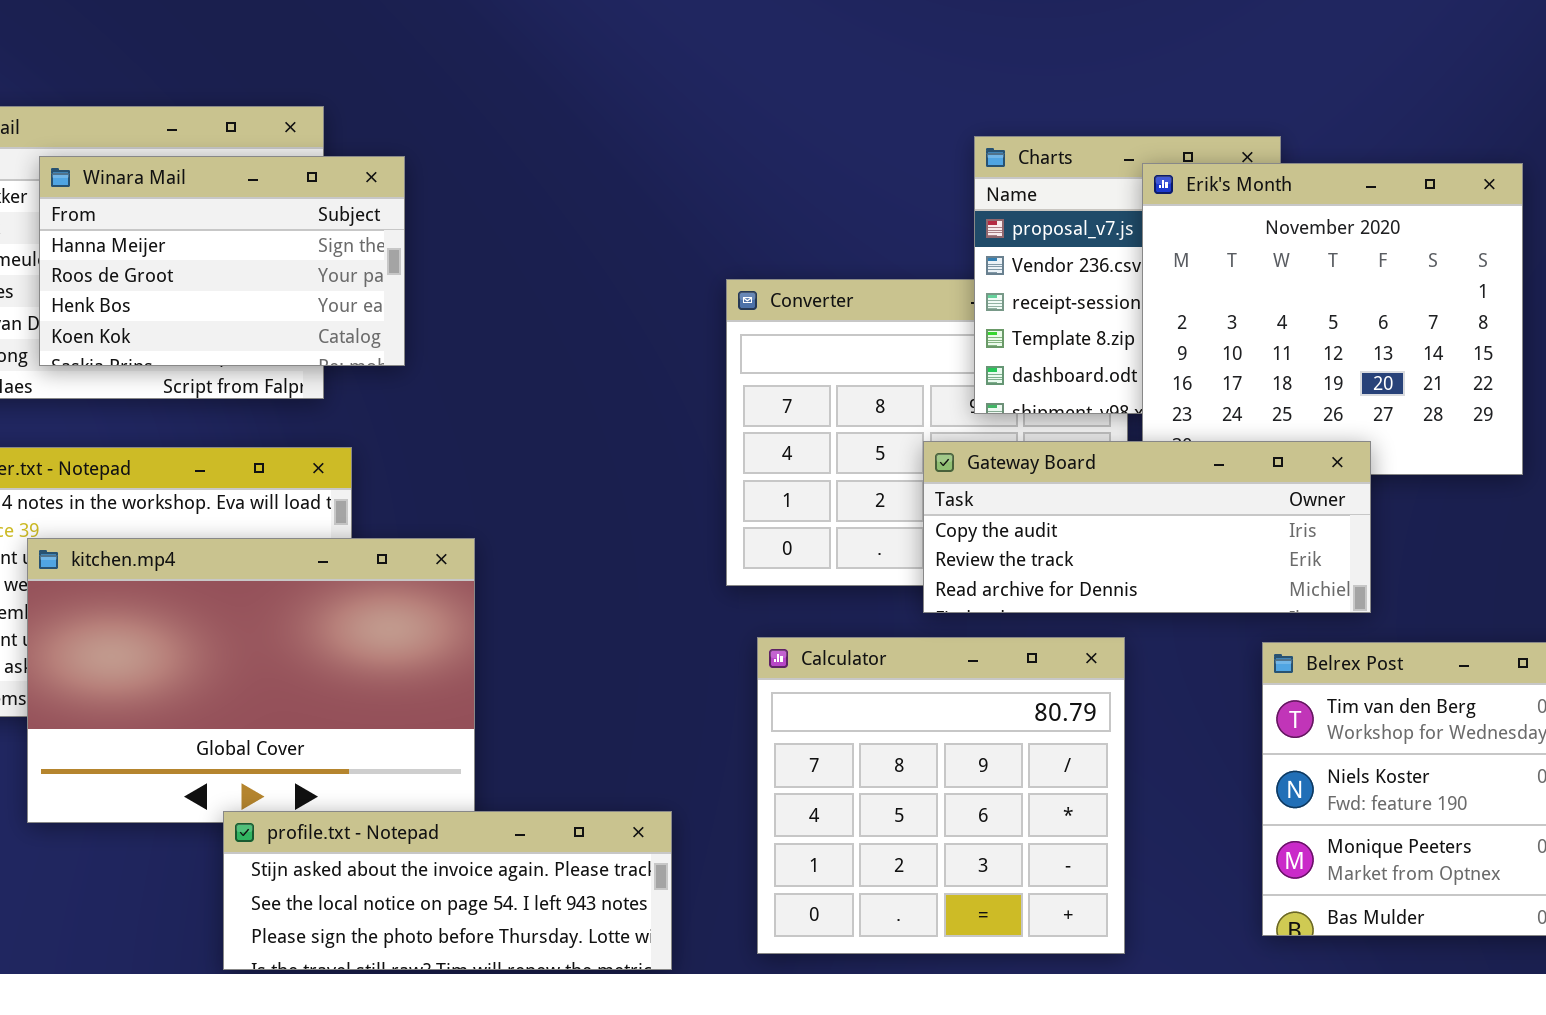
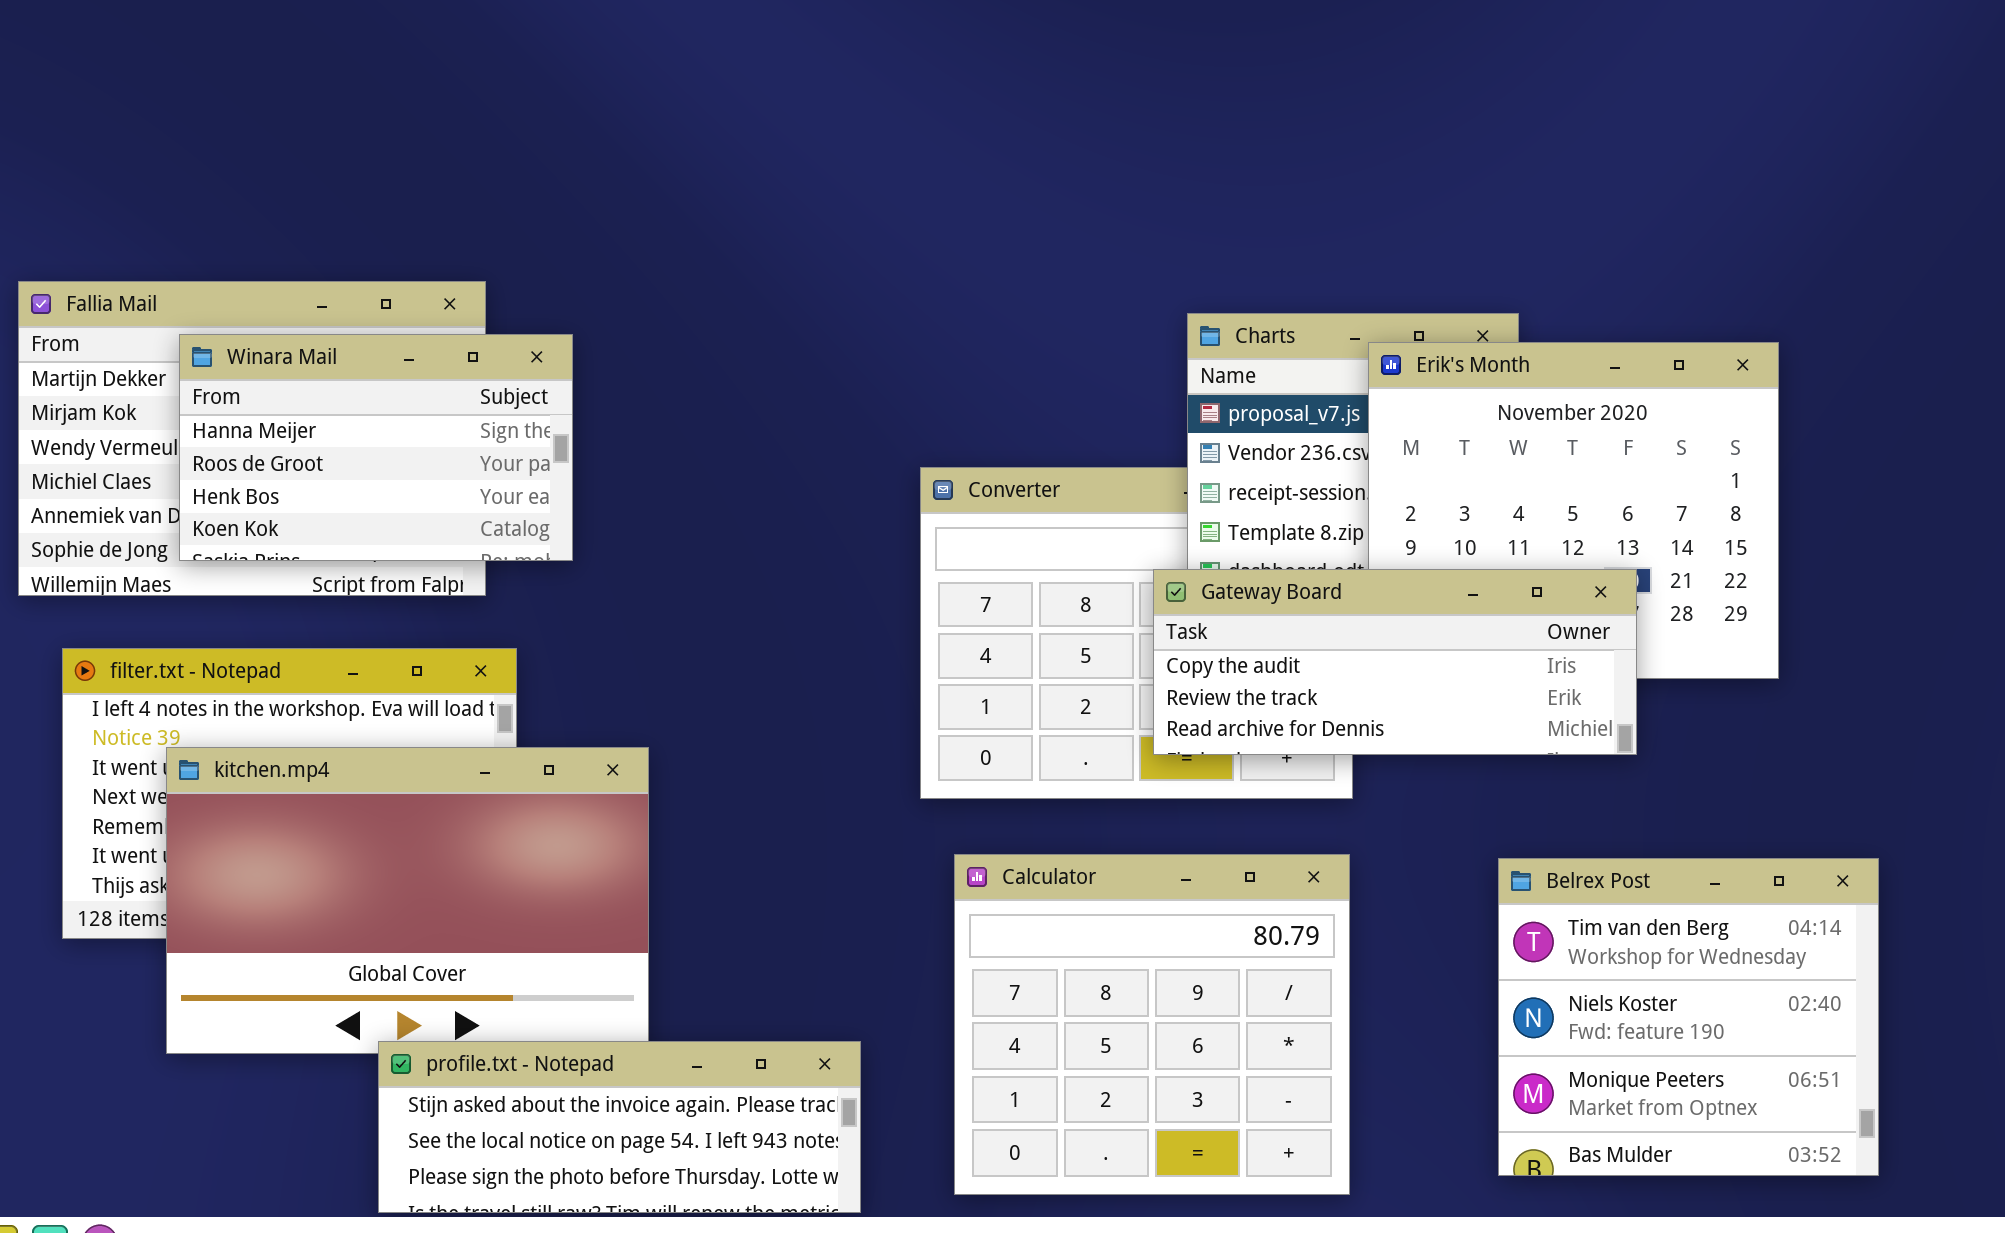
Gateway Board: [923,441,1371,613] -> [1153,569,1637,755], moved

